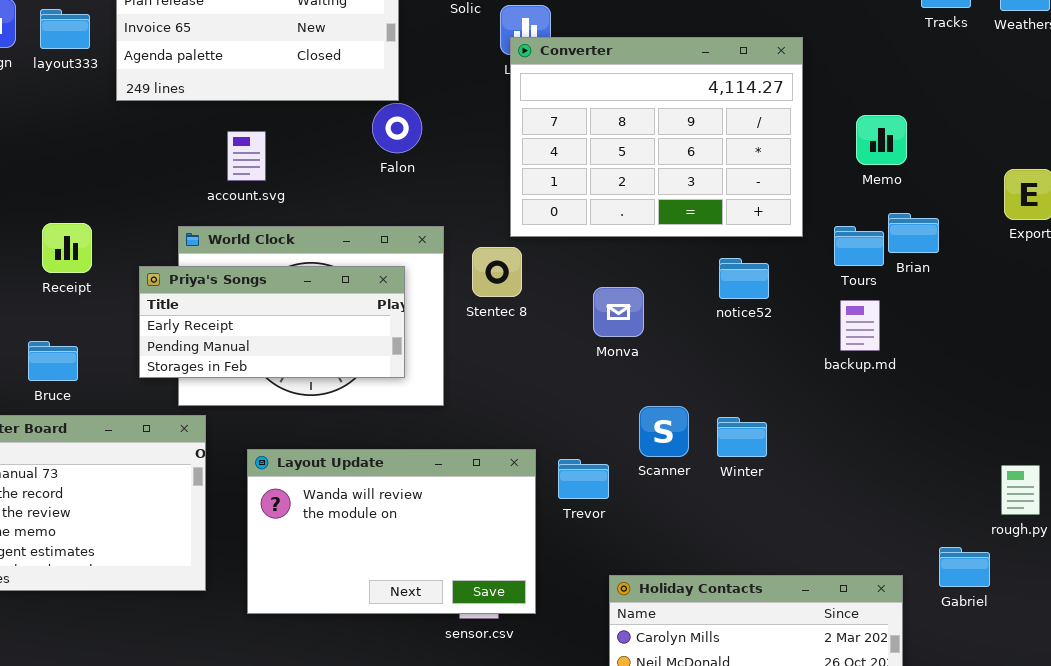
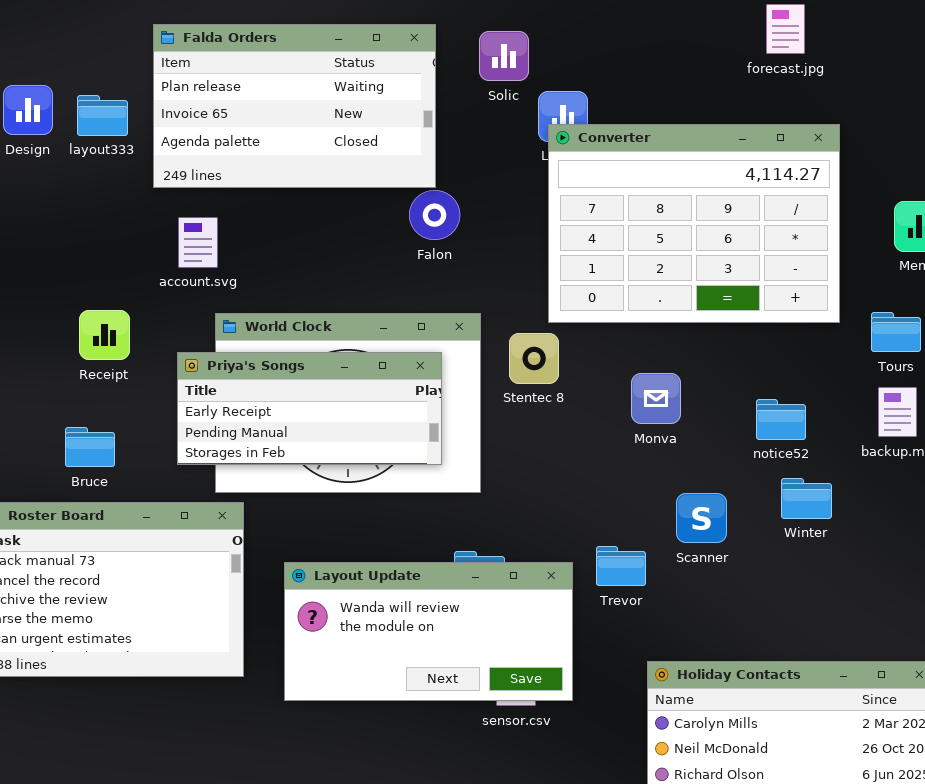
account.svg: [227,131,266,181] -> [178,217,218,268], moved
notice52: [719,258,769,299] -> [756,399,806,440], moved
Winter: [717,417,767,457] -> [781,478,832,519], moved
Layout Update: [247,449,536,614] -> [284,562,573,701], resized

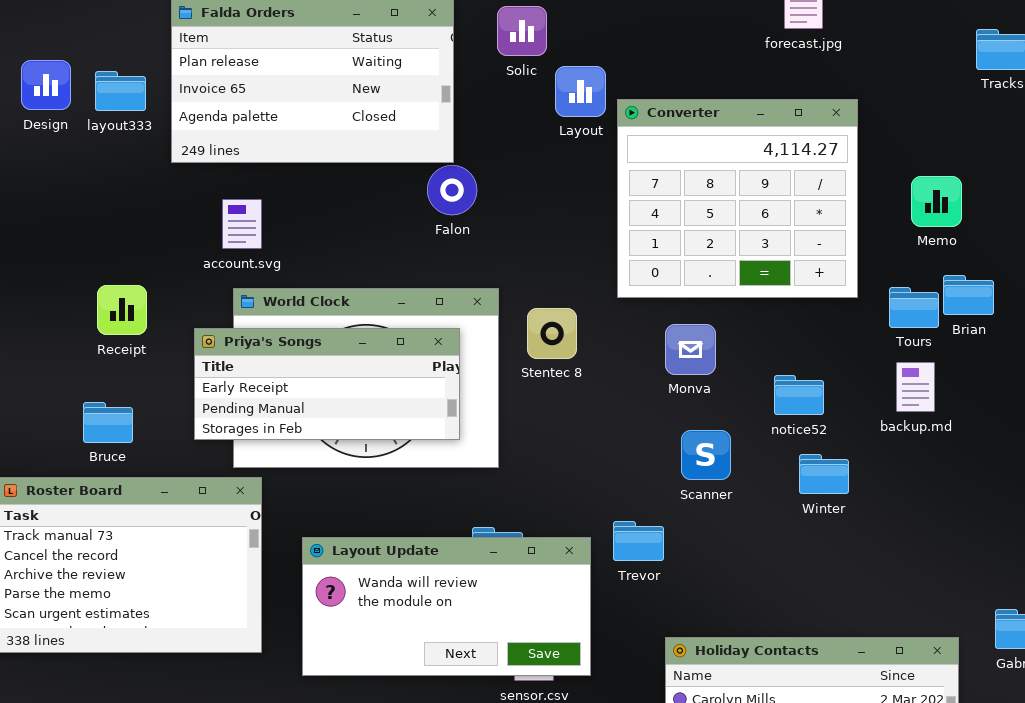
Converter: [548,124,840,323] -> [617,99,858,298], resized
account.svg: [178,217,218,268] -> [222,199,262,249], moved
Monva: [631,373,681,424] -> [665,324,716,375], moved
Scanner: [676,493,727,543] -> [681,430,731,480], moved

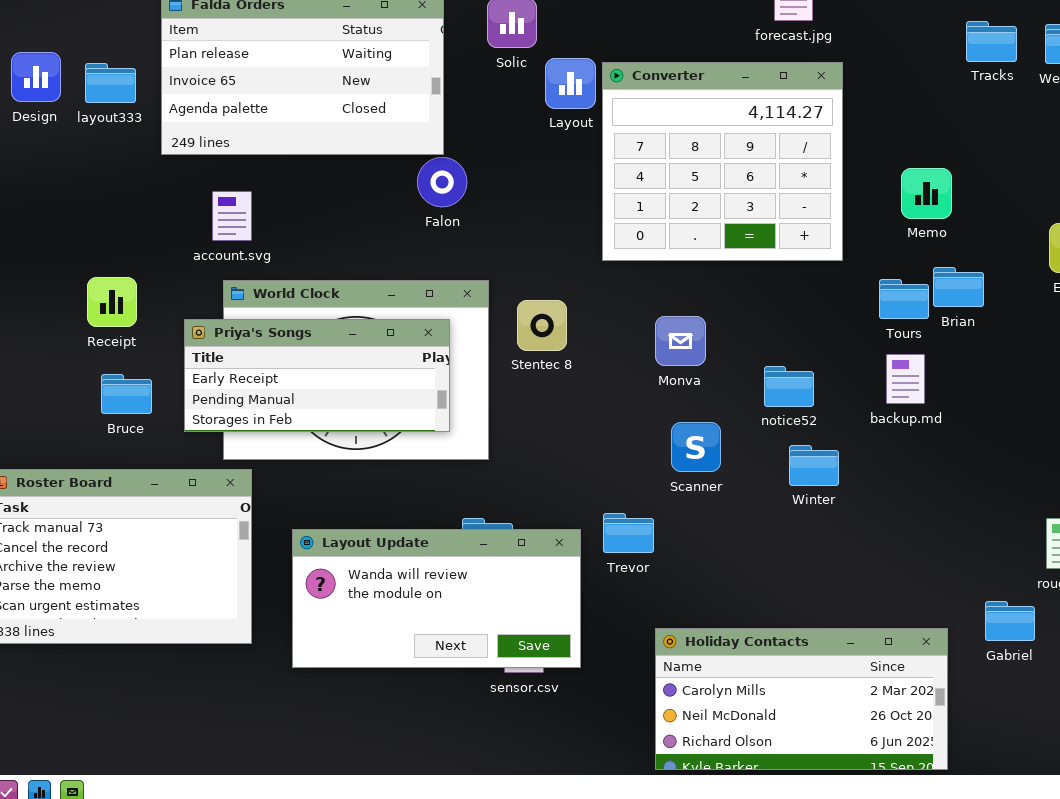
Converter: [617,99,858,298] -> [602,62,843,261], moved
Bruce: [83,402,133,443] -> [101,374,152,414], moved

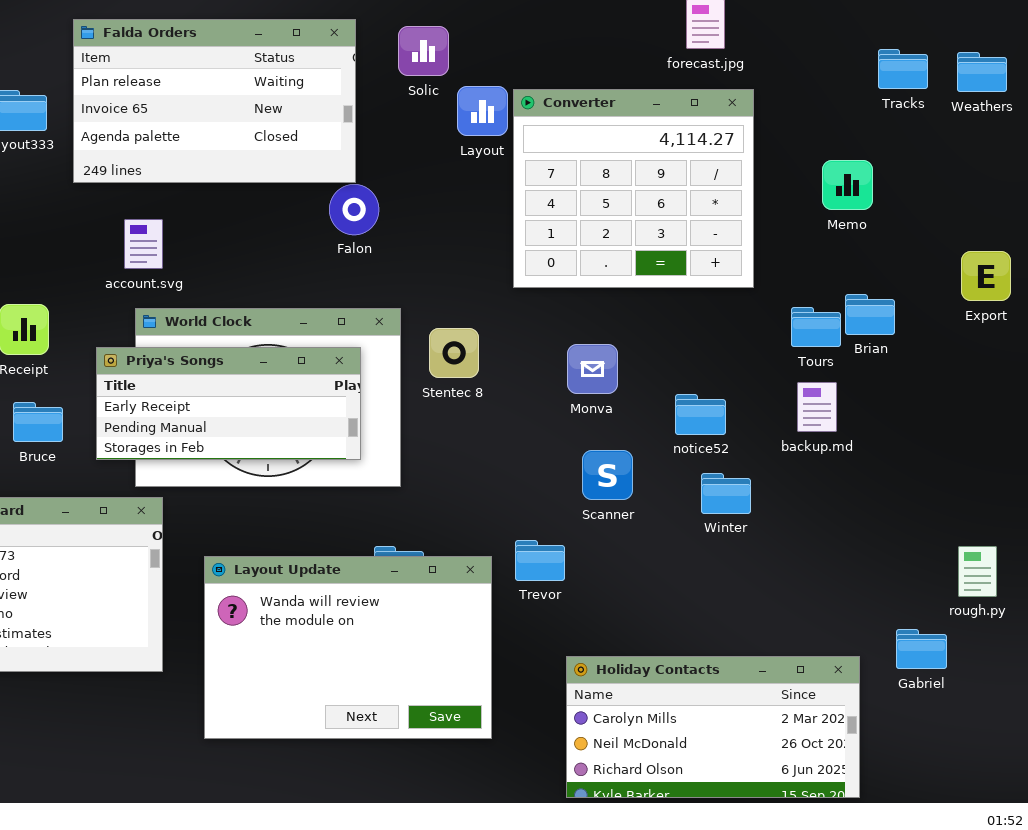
Memo: [901,168,952,219] -> [822,160,873,210], moved
Layout Update: [292,529,581,668] -> [204,556,492,739], resized

